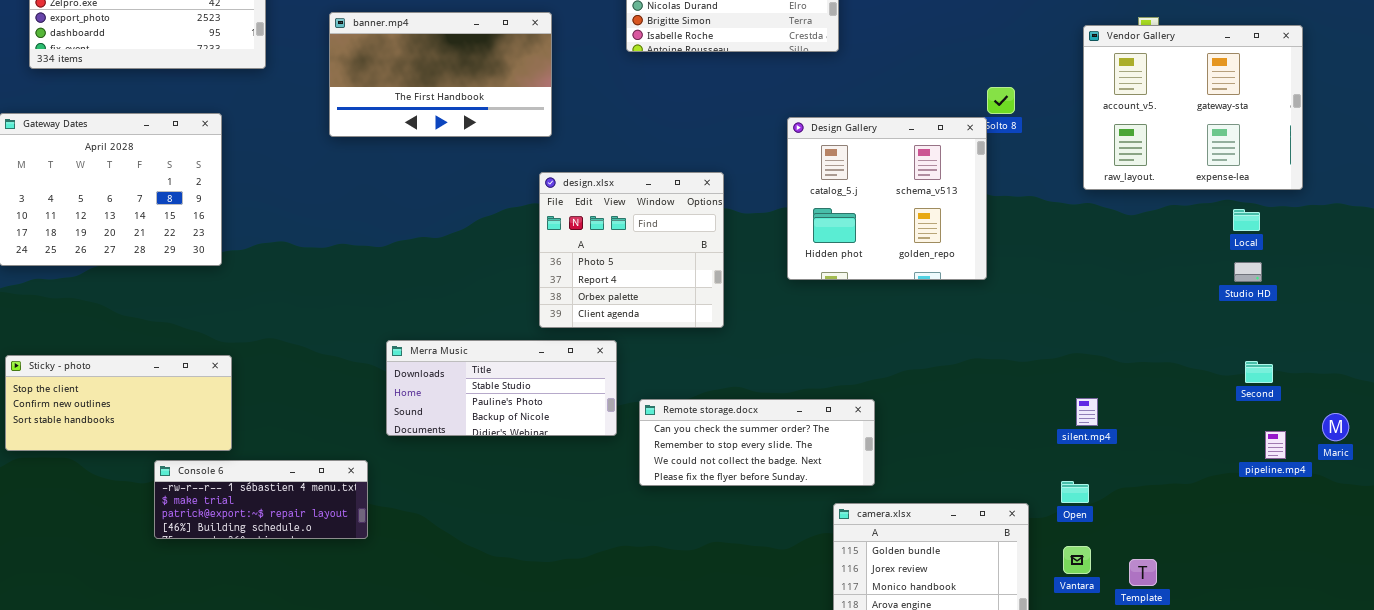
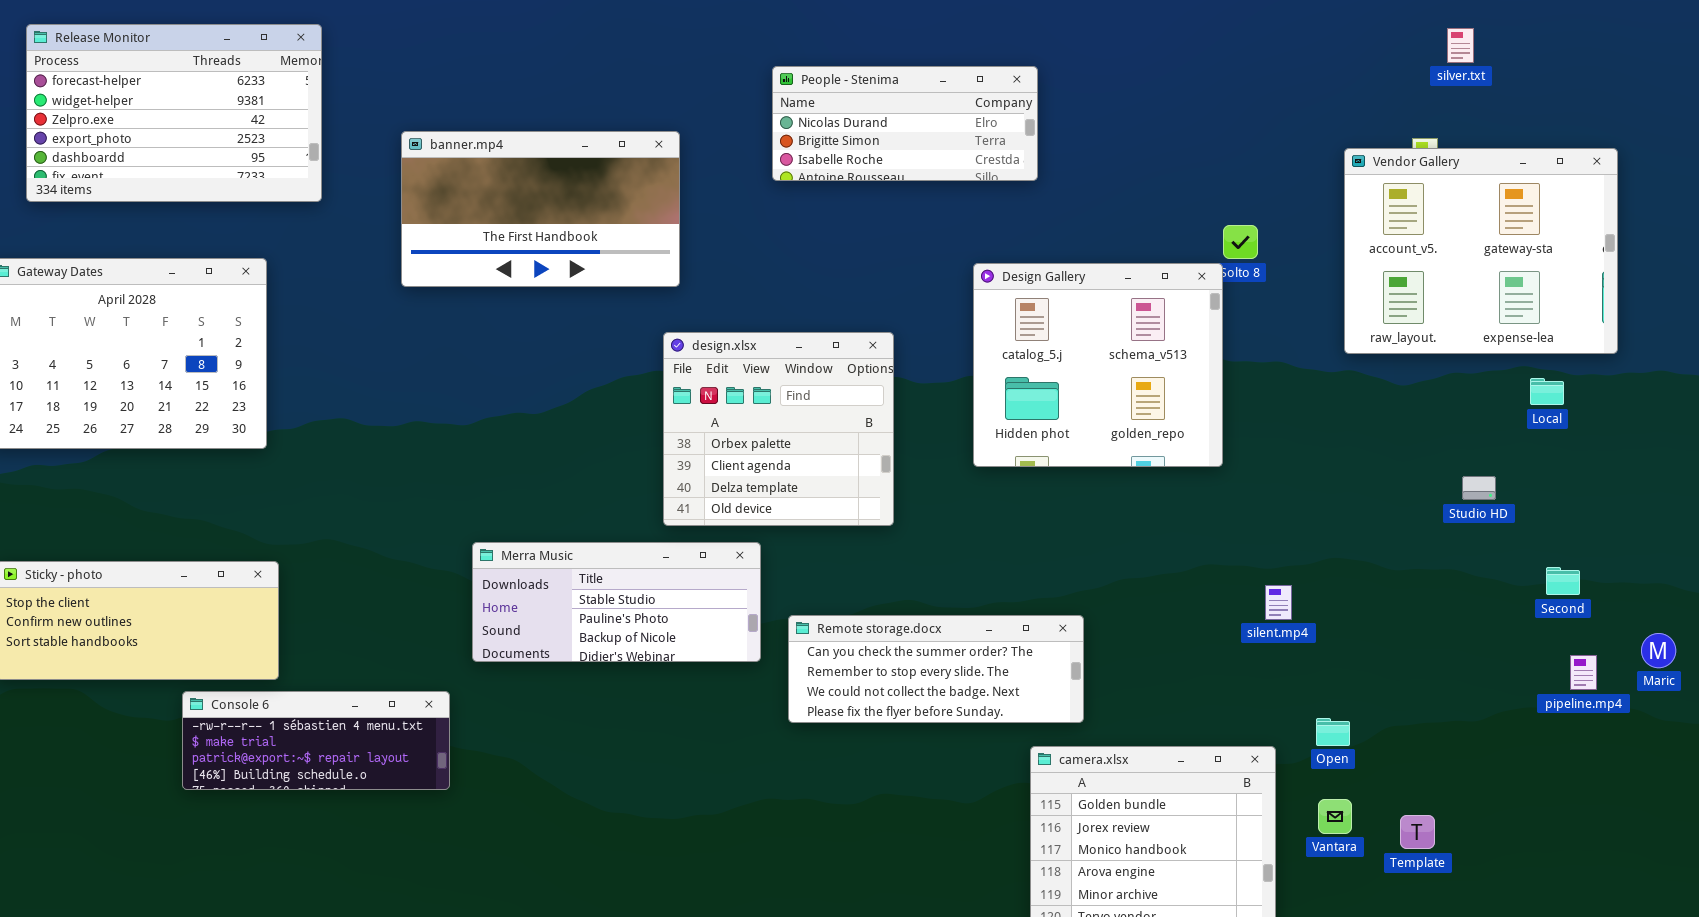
design.xlsx: [539,172,724,328] -> [663,332,894,526], scrolled down 2 rows
Studio HD: [1234,262,1262,282] -> [1462,476,1496,500], moved
silent.mp4: [1076,398,1098,426] -> [1265,585,1292,620], moved

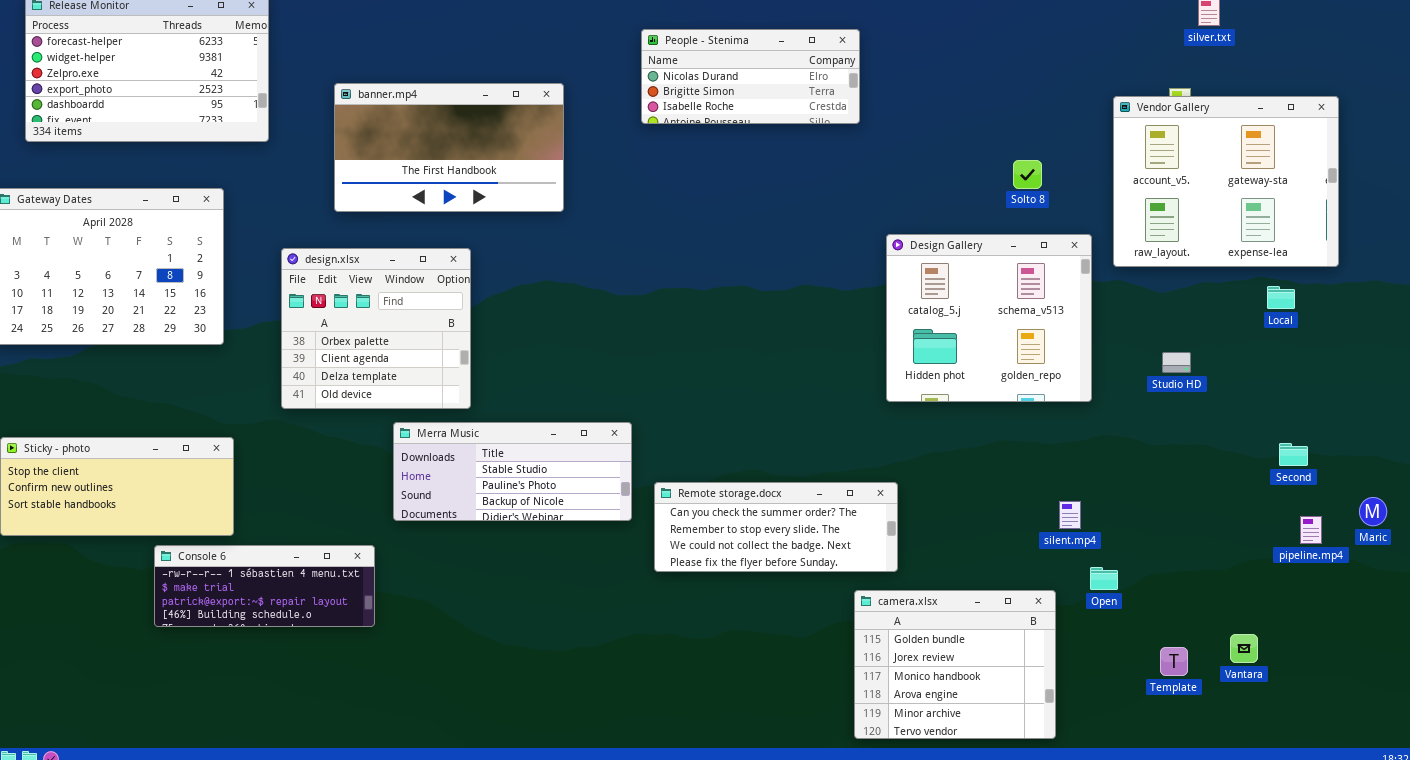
Design Gallery: [973,263,1223,467] -> [886,234,1092,402], moved
design.xlsx: [663,332,894,526] -> [281,248,471,409], moved
Studio HD: [1462,476,1496,500] -> [1162,352,1191,373], moved
silent.mp4: [1265,585,1292,620] -> [1059,501,1081,529], moved
Vantara: [1318,799,1352,834] -> [1230,634,1258,663], moved

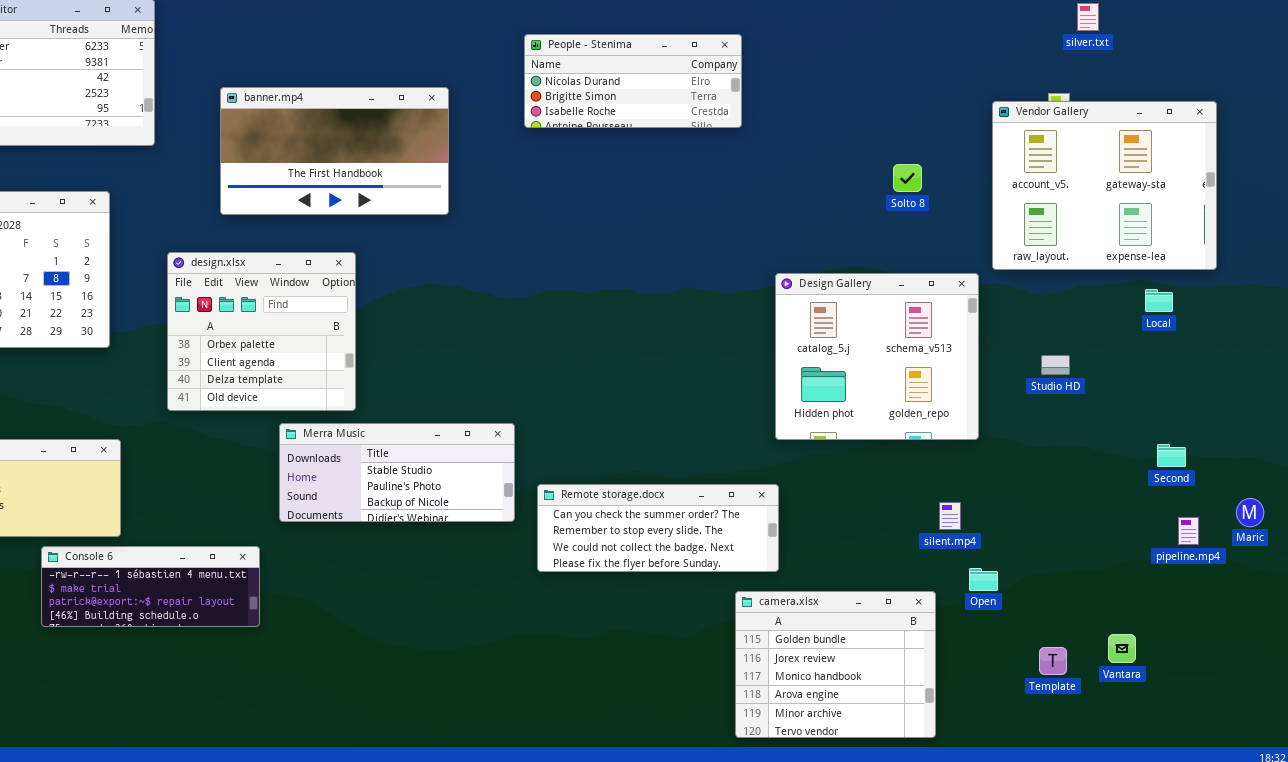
Design Gallery: [886,234,1092,402] -> [775,273,979,440], moved

